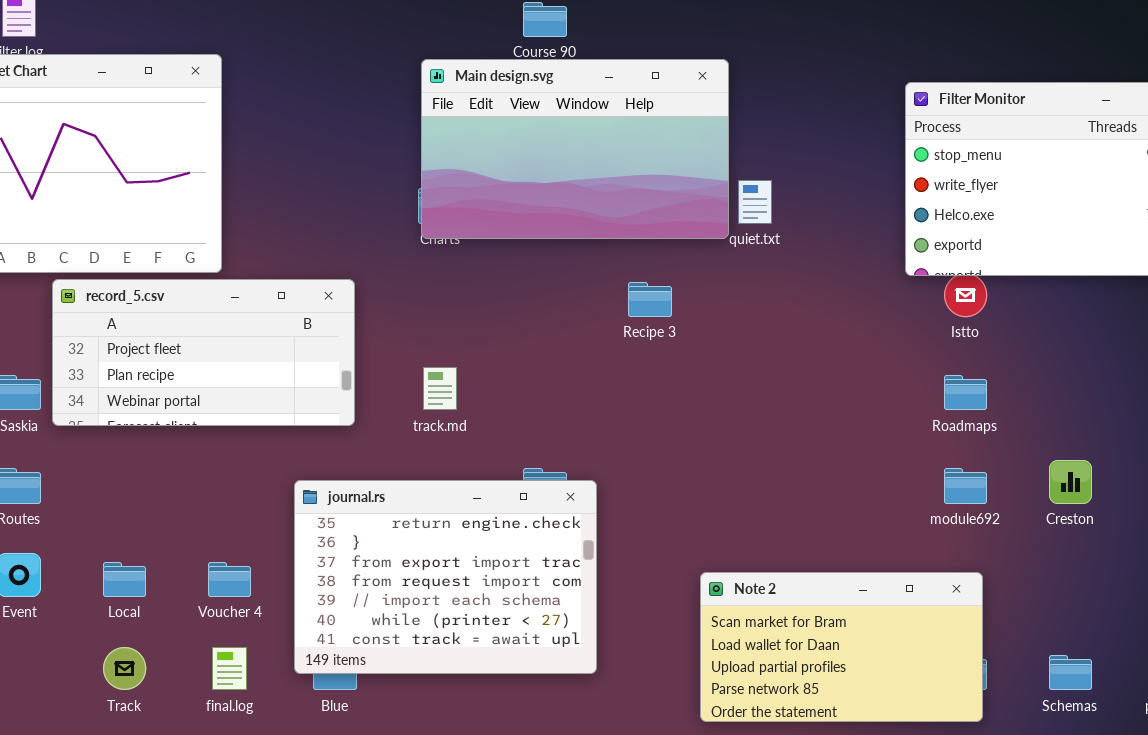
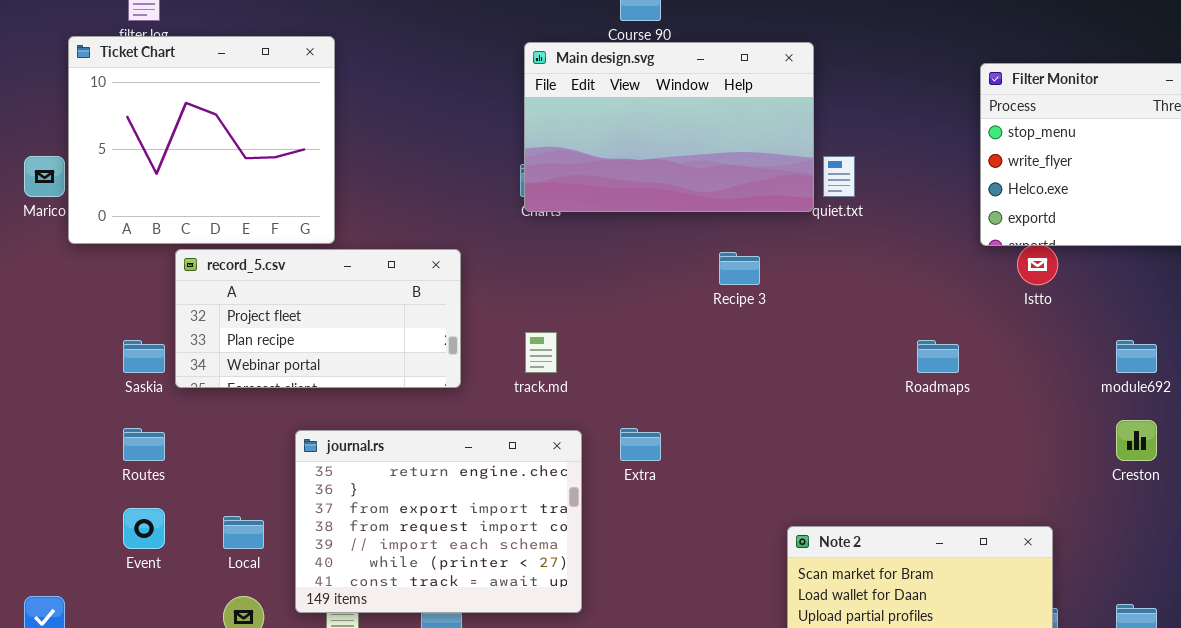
Roadmaps: [944,375,987,410] -> [917,340,959,373], moved
module692: [944,468,987,504] -> [1116,340,1157,373], moved
journal.rs: [294,480,597,674] -> [295,430,582,613], moved

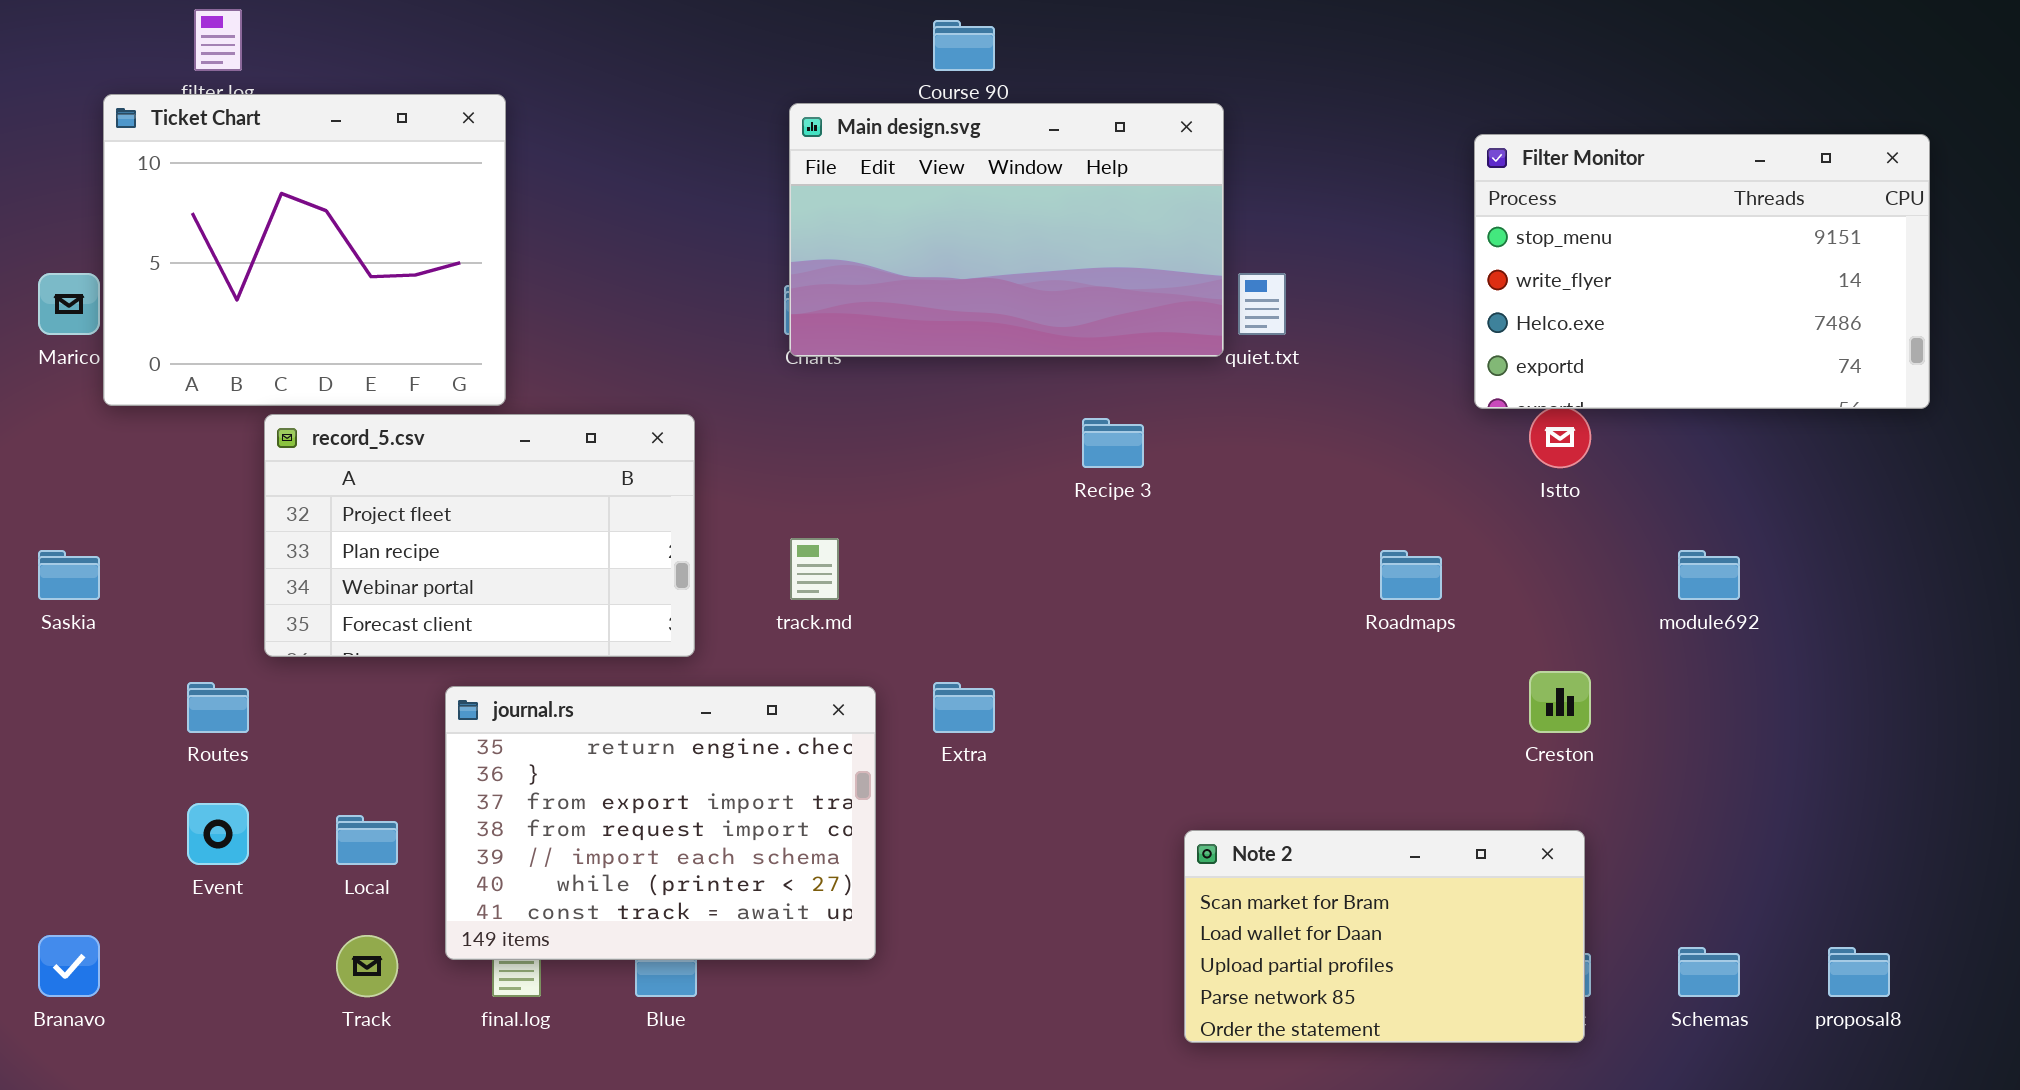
record_5.csv: [175,249,461,388] -> [264,414,695,657], resized
Saskia: [123,340,165,373] -> [38,550,100,600], moved
Creston: [1116,420,1157,461] -> [1529,671,1591,733], moved

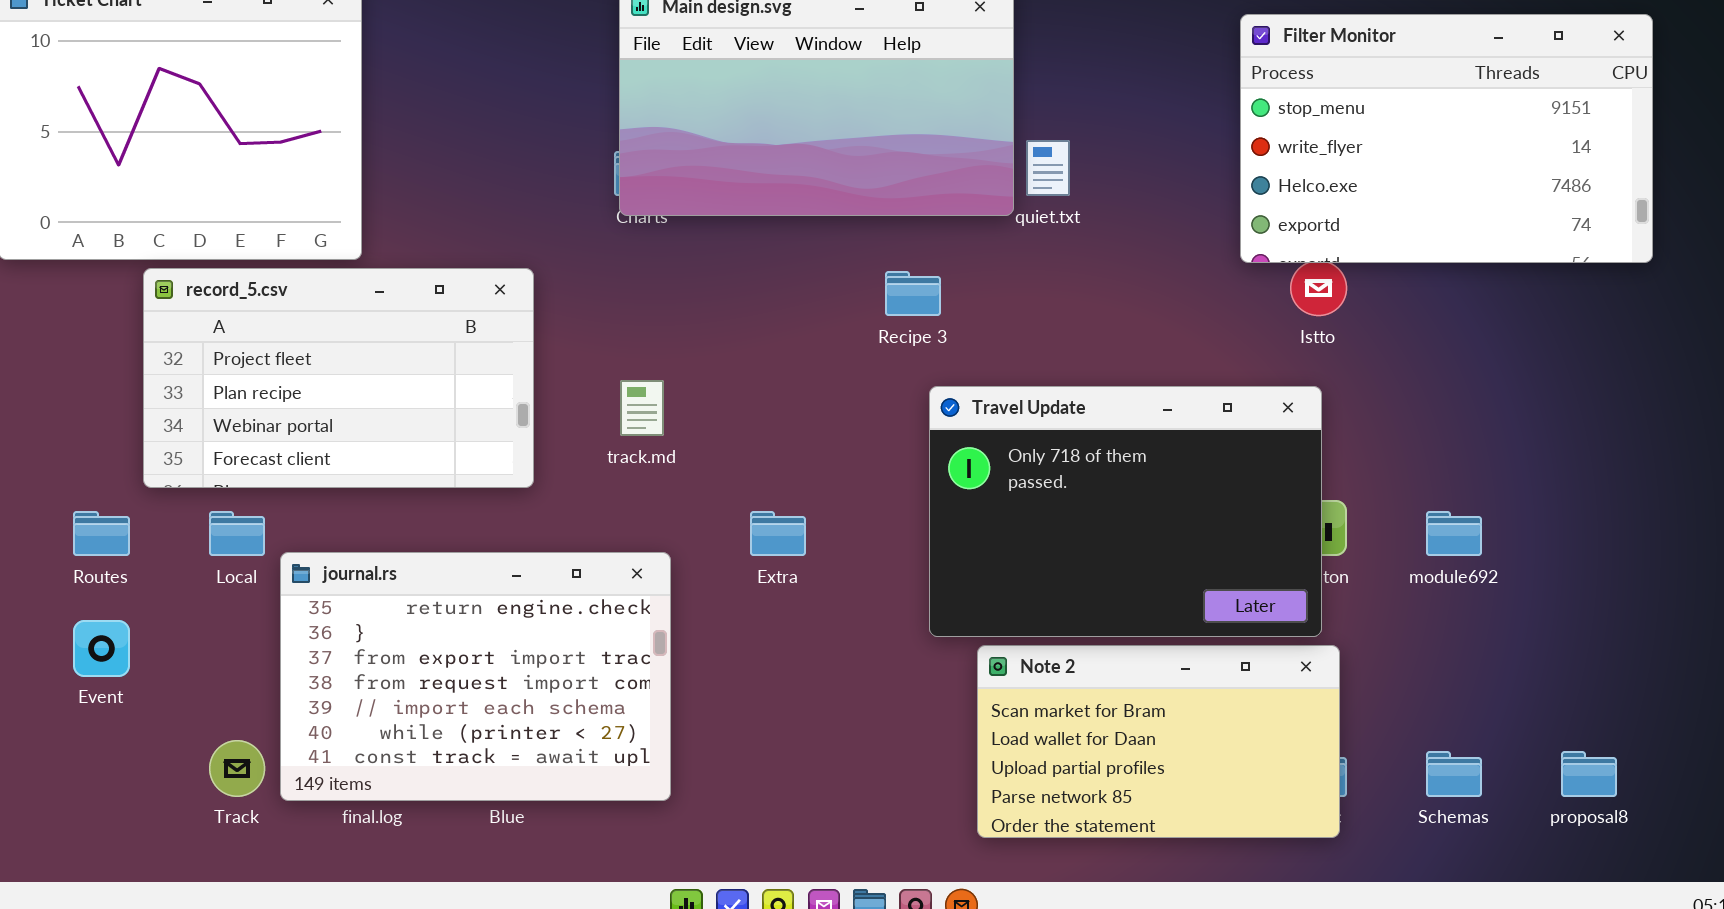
Travel Update: none -> [929,386,1322,637], opened
module692: [1678,550,1740,600] -> [1426,511,1482,556], moved
journal.rs: [445,686,876,960] -> [280,552,671,801], moved
Local: [336,815,398,865] -> [209,511,265,556], moved

